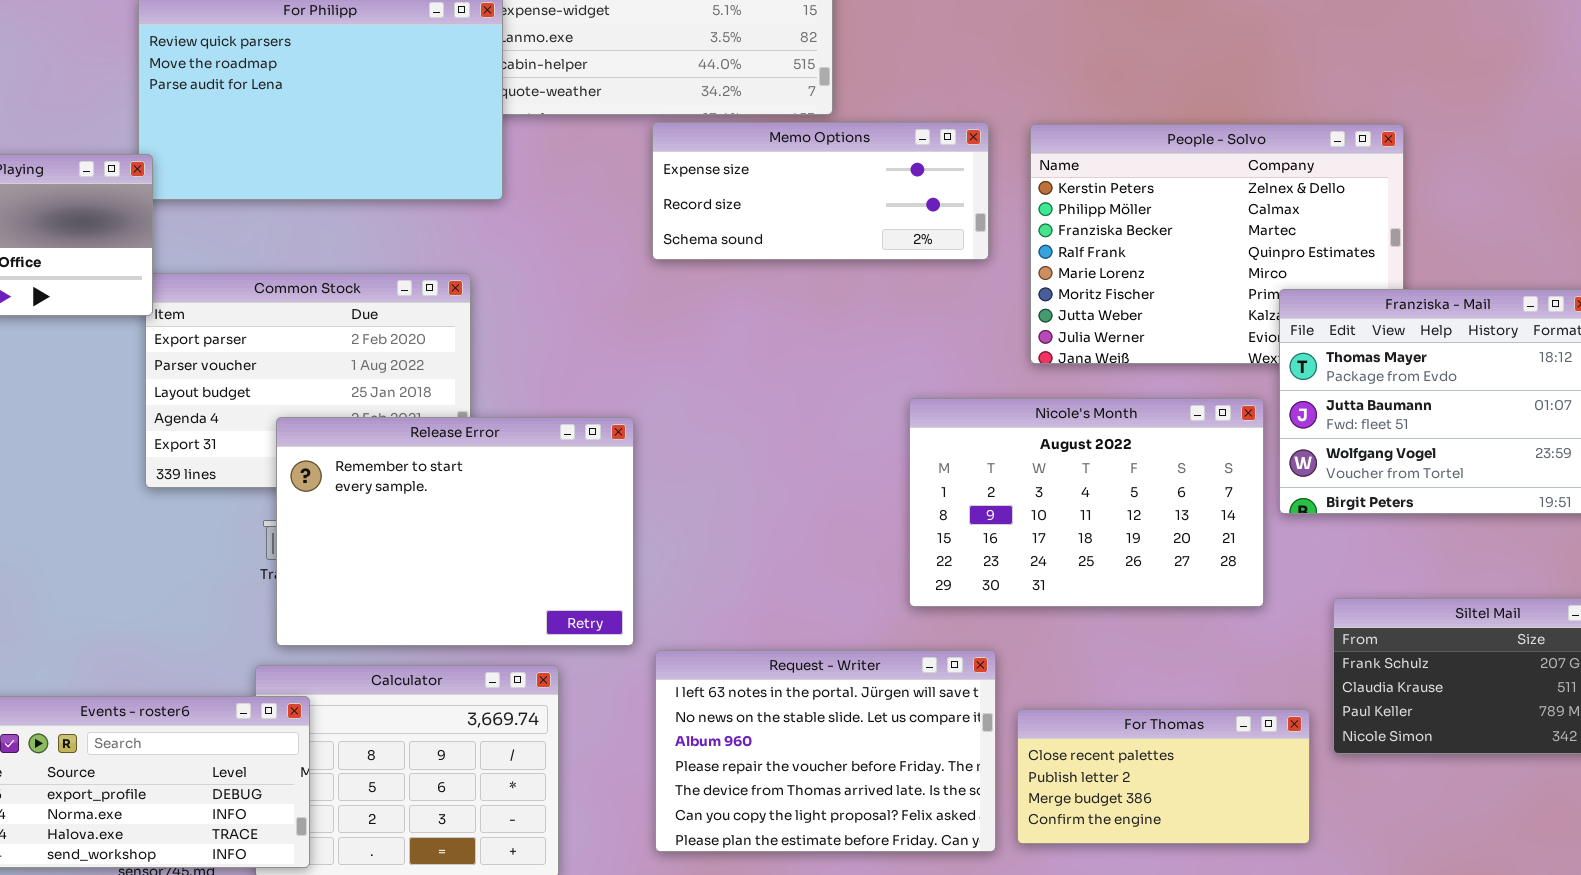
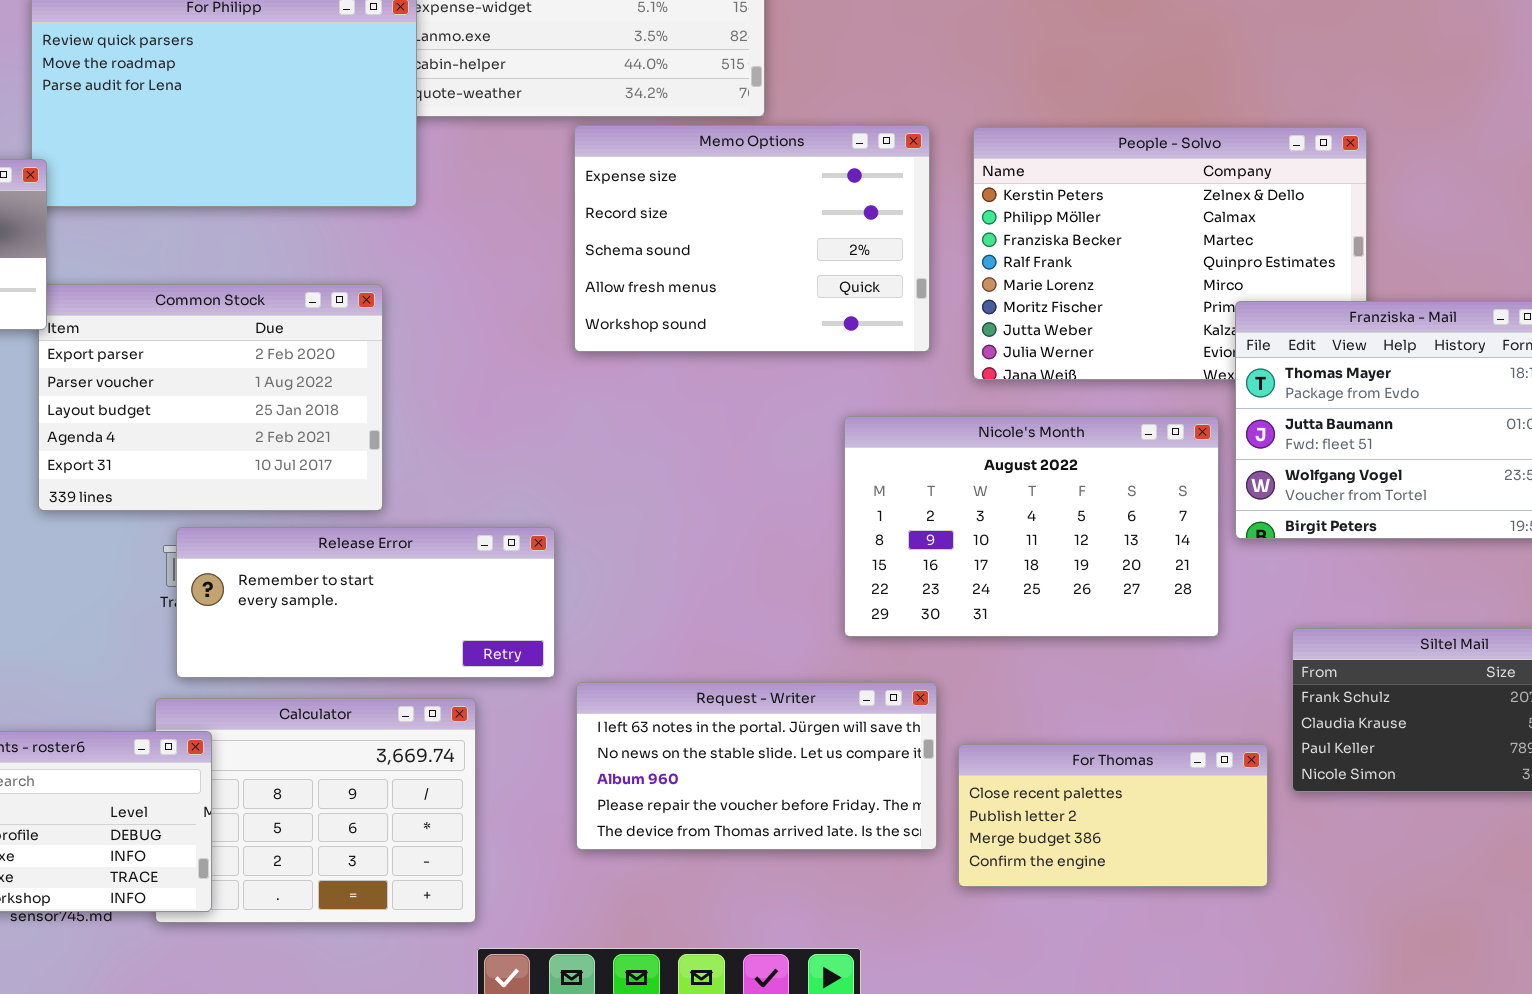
Memo Options: [652,122,989,260] -> [574,125,930,352], resized
Release Error: [276,417,634,646] -> [176,527,555,678], resized
Request - Writer: [655,650,996,852] -> [576,682,937,850], resized

